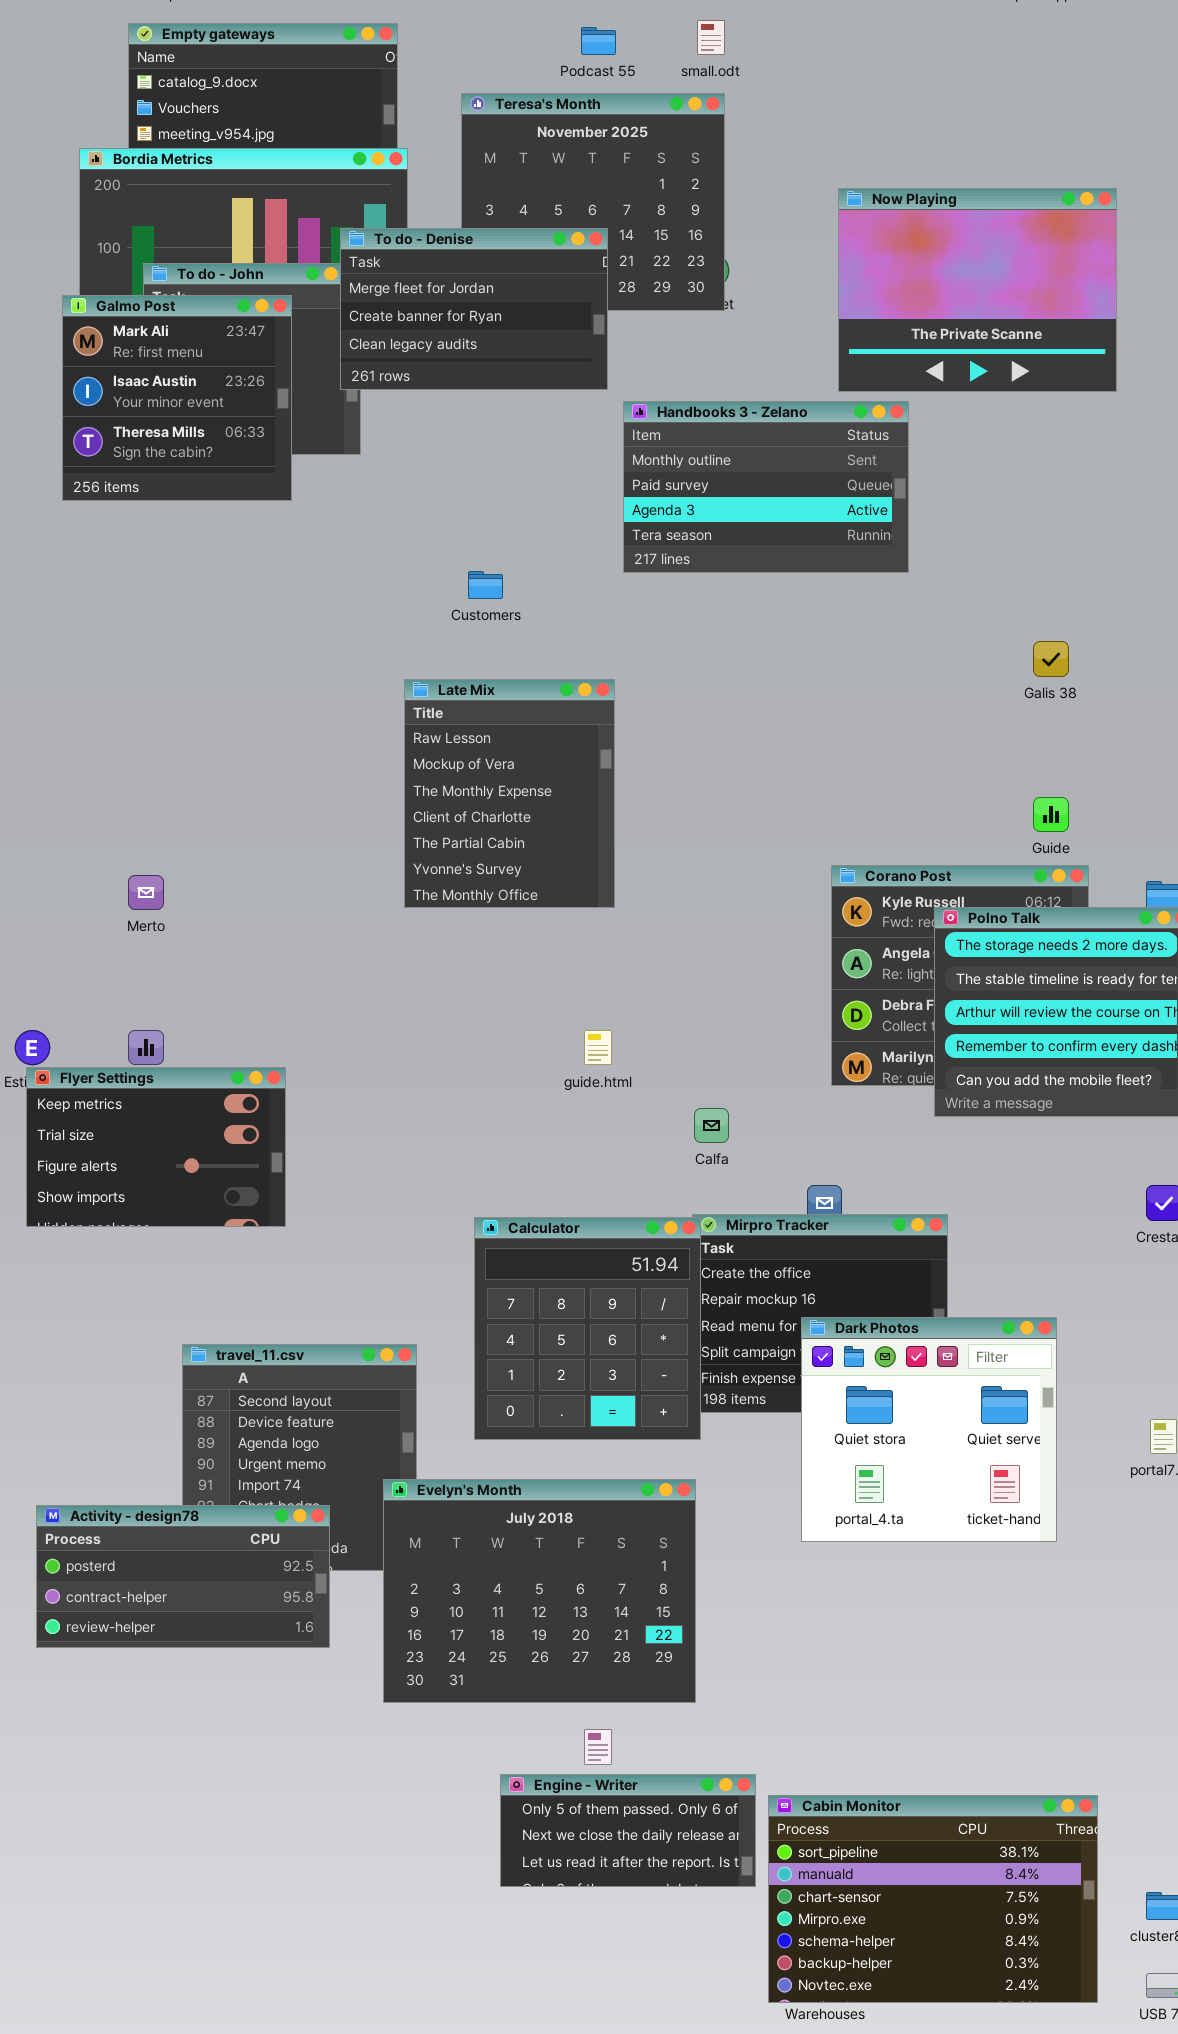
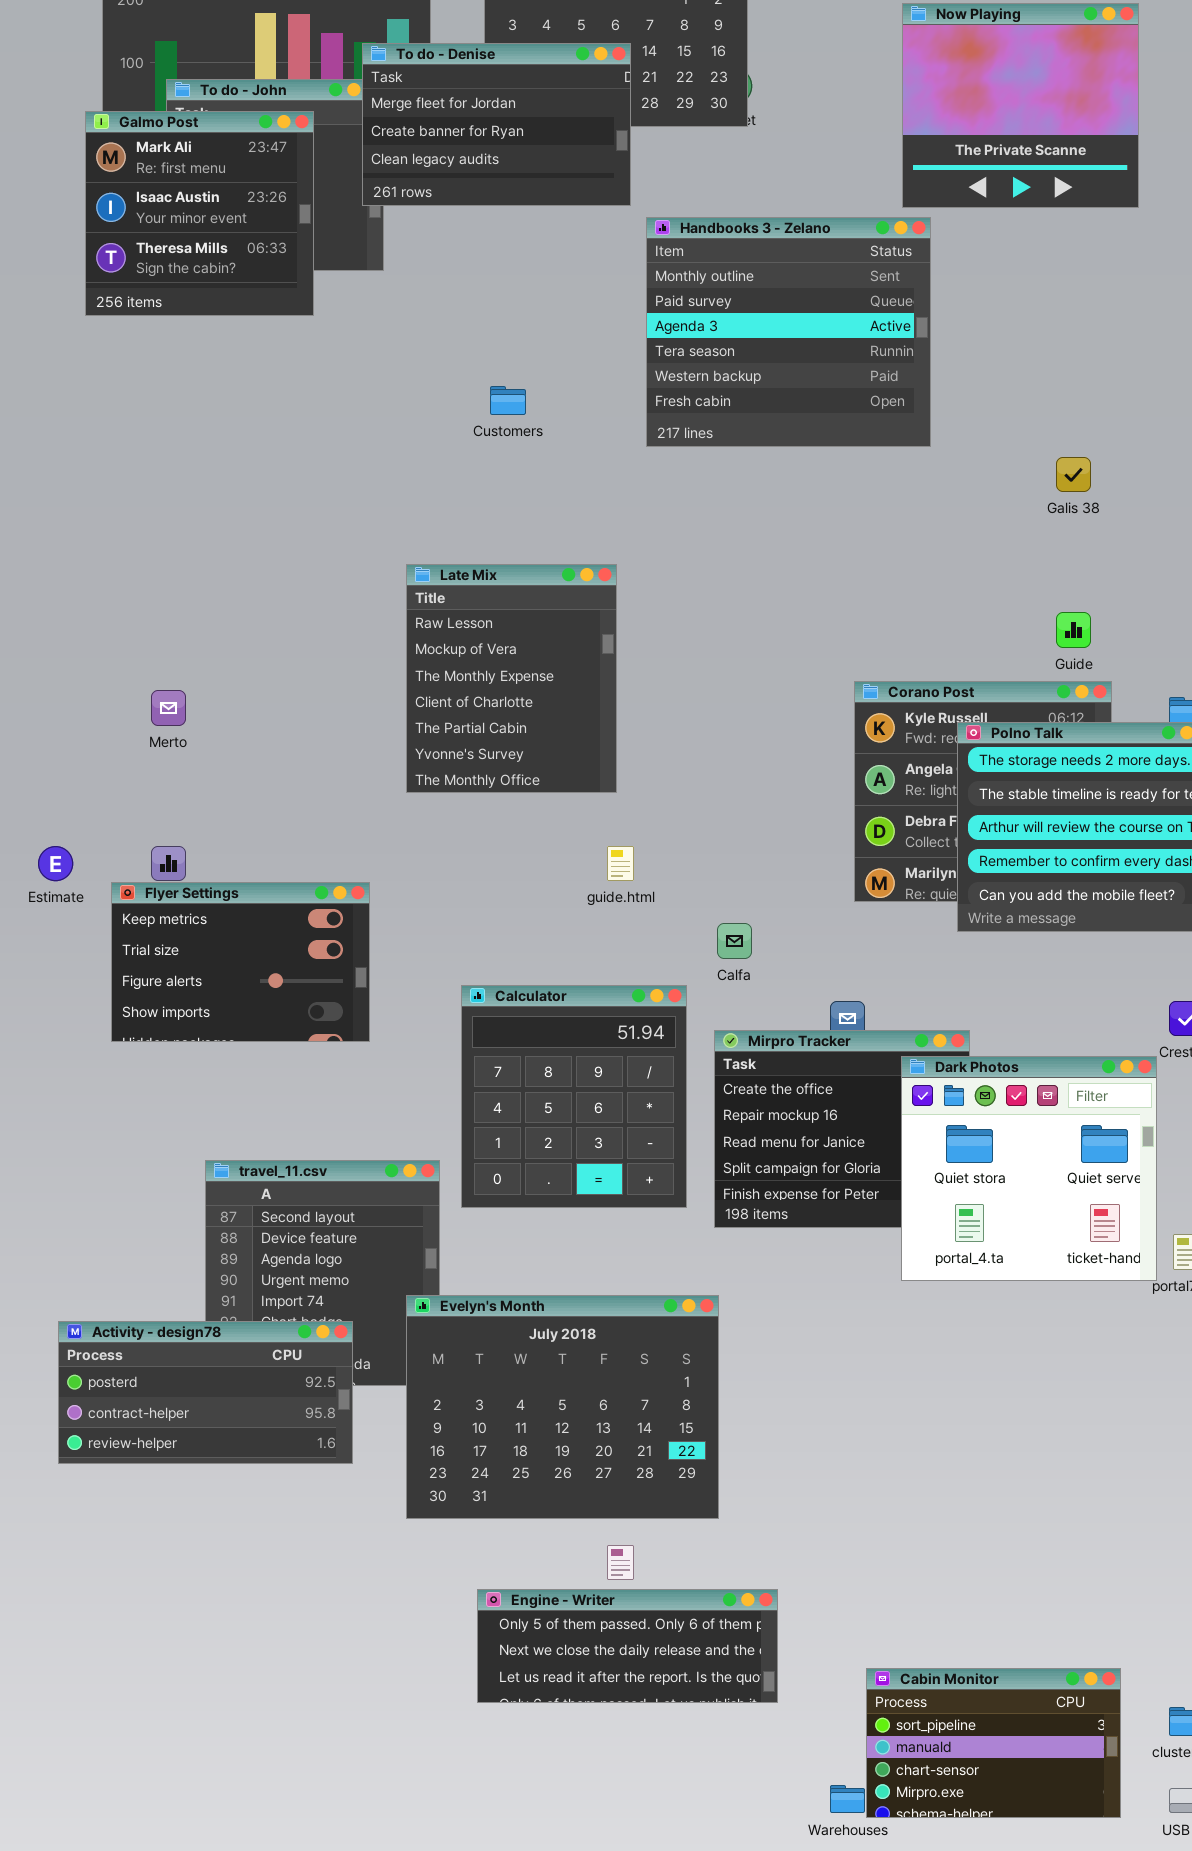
Now Playing: [838,188,1117,392] -> [902,3,1139,208], resized
Handbooks 3 - Zelano: [623,401,909,573] -> [646,217,931,447], resized
Late Mix: [404,679,615,908] -> [406,564,617,793], moved
Flyer Settings: [26,1067,286,1227] -> [111,882,370,1042], moved
Calculator: [474,1217,701,1440] -> [461,985,687,1208], moved
Dark Photos: [801,1317,1057,1542] -> [901,1056,1157,1281], moved
Engine - Writer: [500,1774,756,1887] -> [477,1589,778,1703], resized
Cabin Monitor: [768,1795,1098,2003] -> [866,1668,1121,1818], resized

